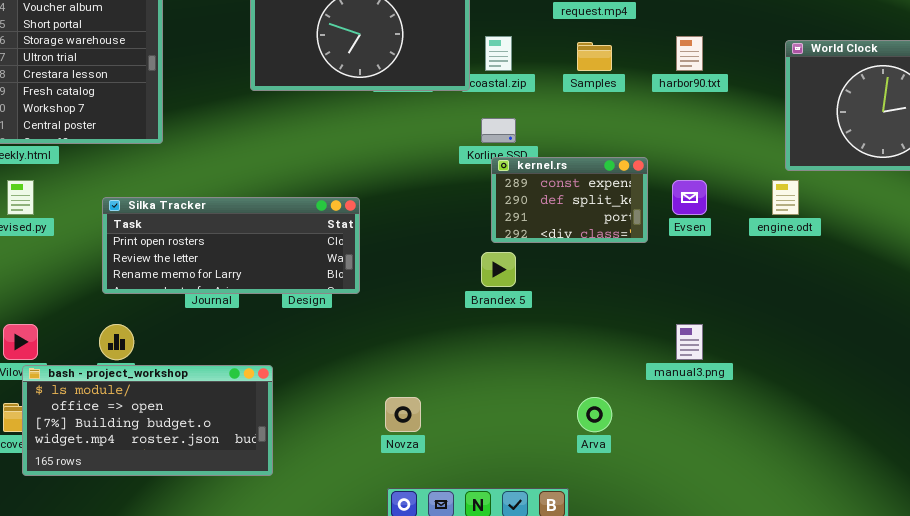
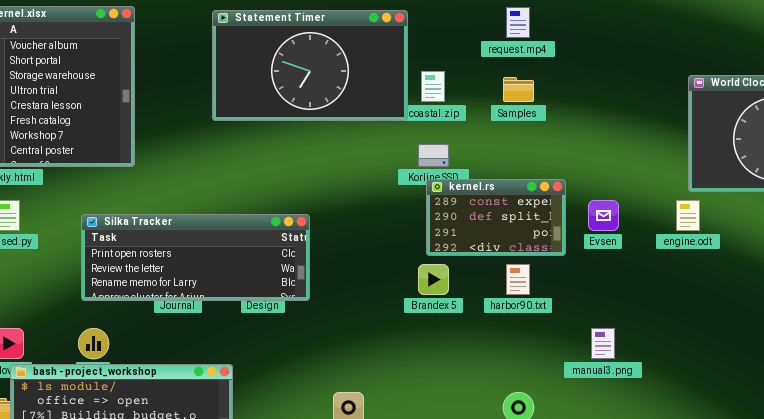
harbor90.txt: [676,36,703,71] -> [506,264,530,295], moved

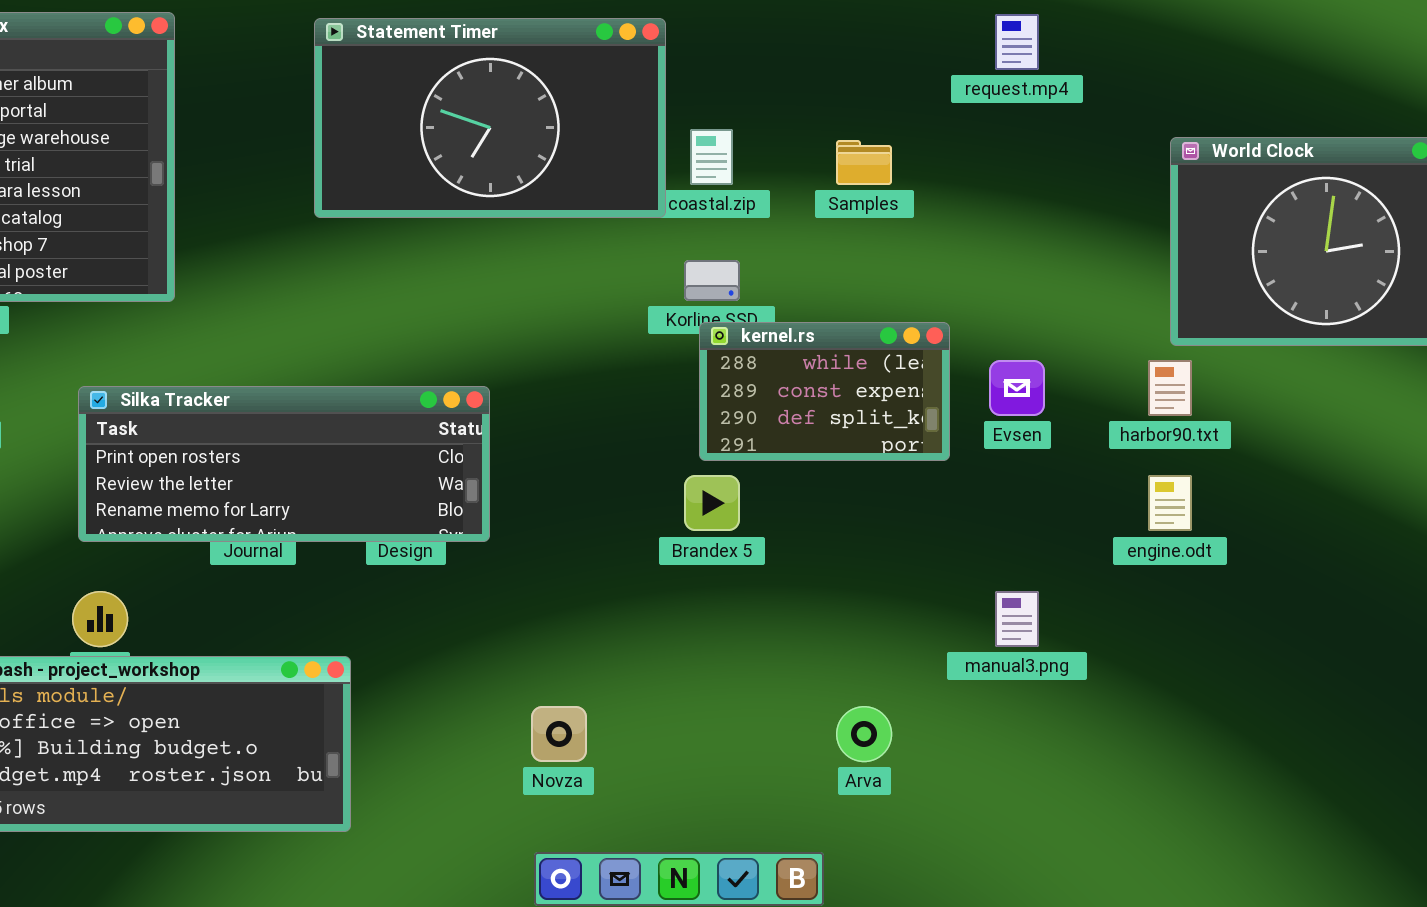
request.mp4: [506,7,530,38] -> [995,14,1039,70], moved
kernel.rs: [426,179,566,256] -> [699,322,950,461], scrolled up 1 row
engine.odt: [676,200,700,231] -> [1148,475,1192,531], moved
harbor90.txt: [506,264,530,295] -> [1148,360,1192,416], moved

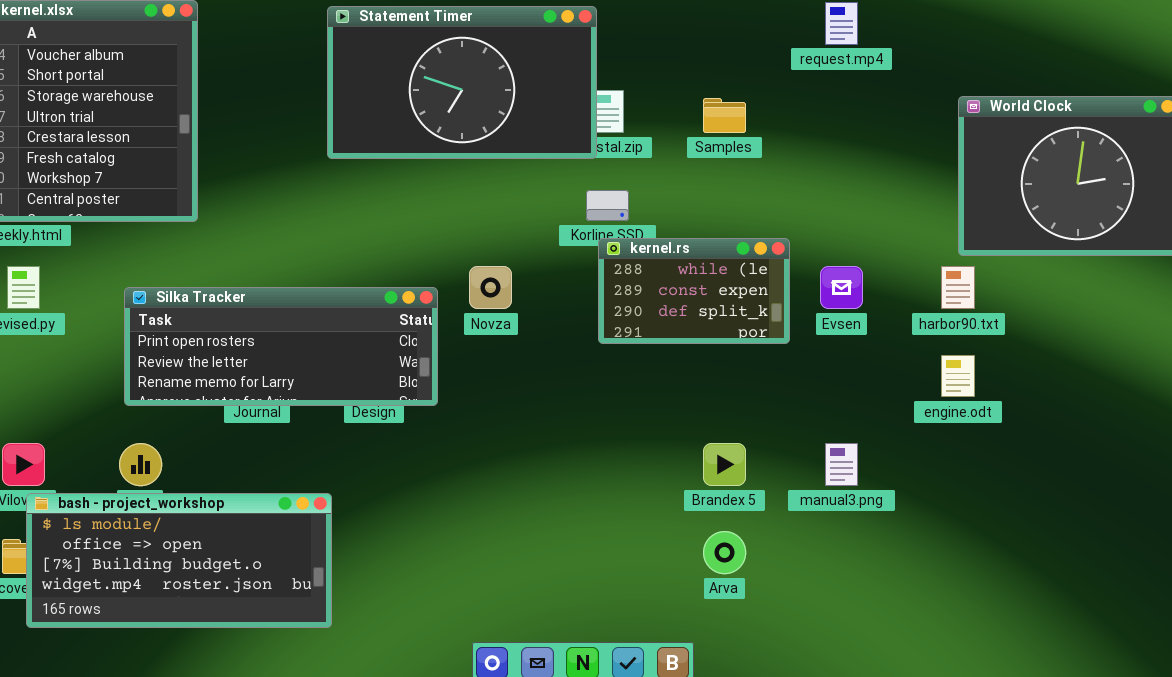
Statement Timer: [314,18,666,218] -> [327,6,597,159], moved
Brandex 5: [684,475,740,531] -> [703,443,746,486], moved
Novza: [531,706,587,762] -> [469,266,512,309], moved

